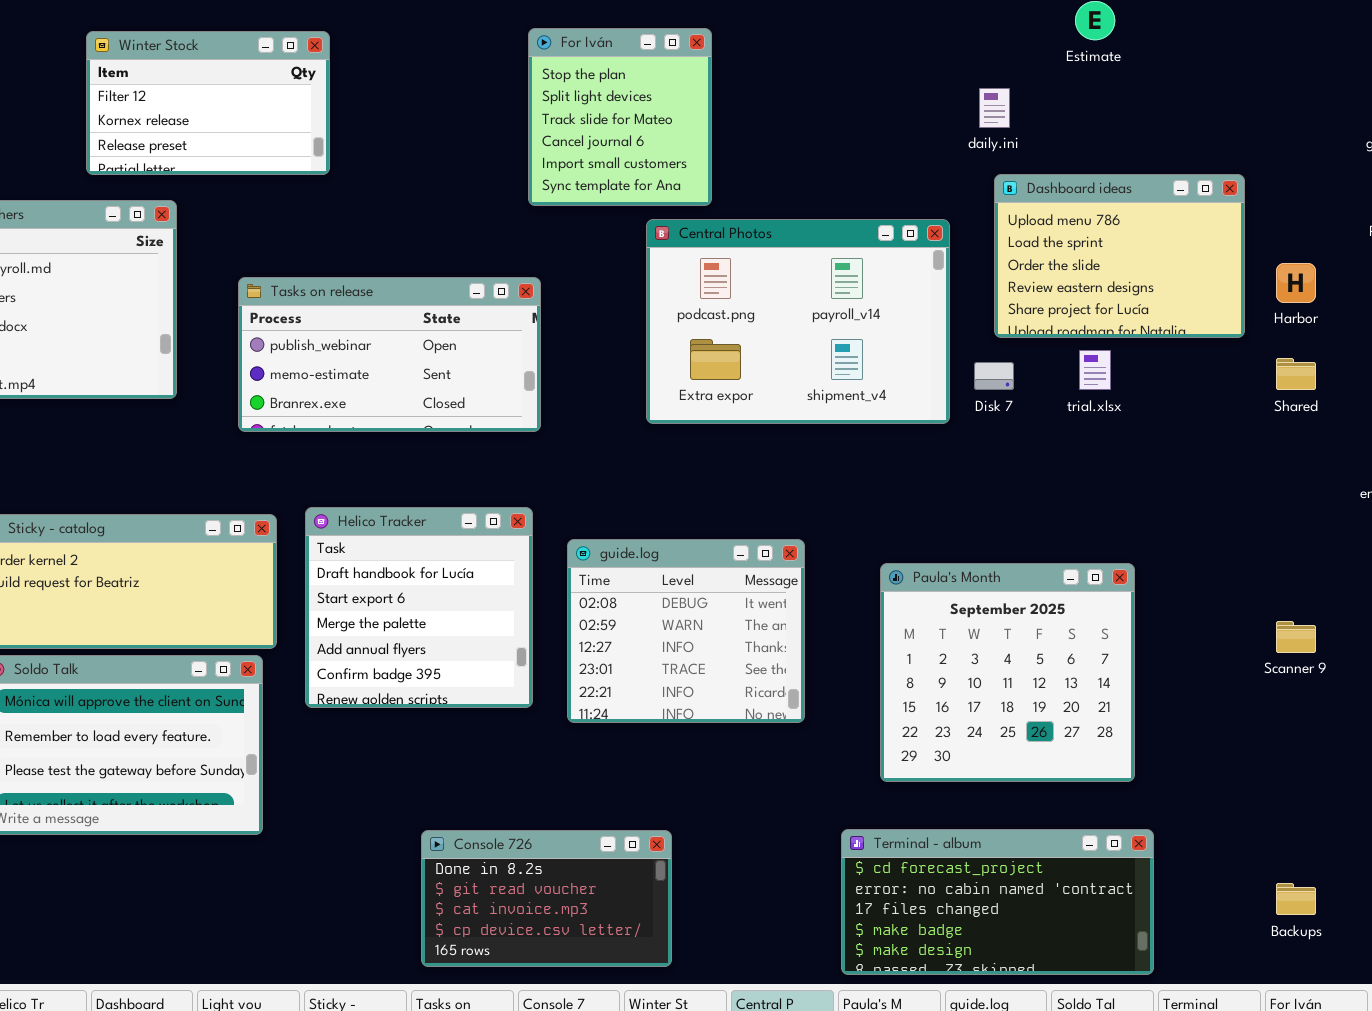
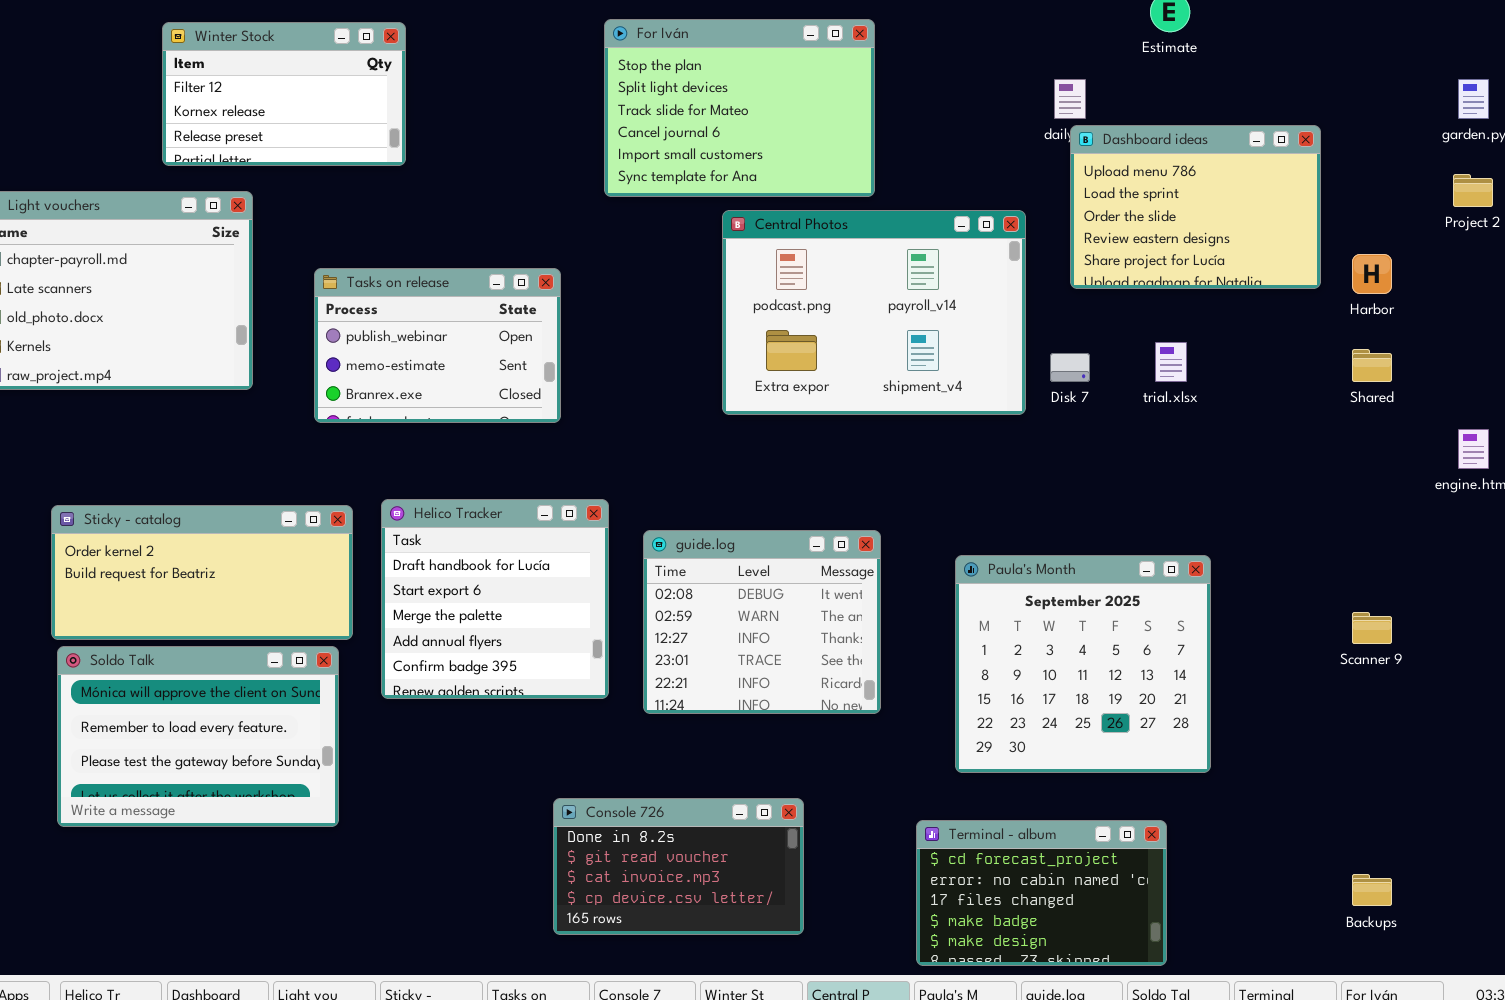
For Iván: [528,28,712,206] -> [604,19,875,197], resized
Dashboard ideas: [994,174,1245,338] -> [1070,125,1321,289], moved
Tasks on release: [238,277,541,432] -> [314,268,561,423], resized
Terminal - album: [841,829,1154,975] -> [916,820,1167,966], resized
Console 726: [421,830,672,967] -> [553,798,804,935], moved

